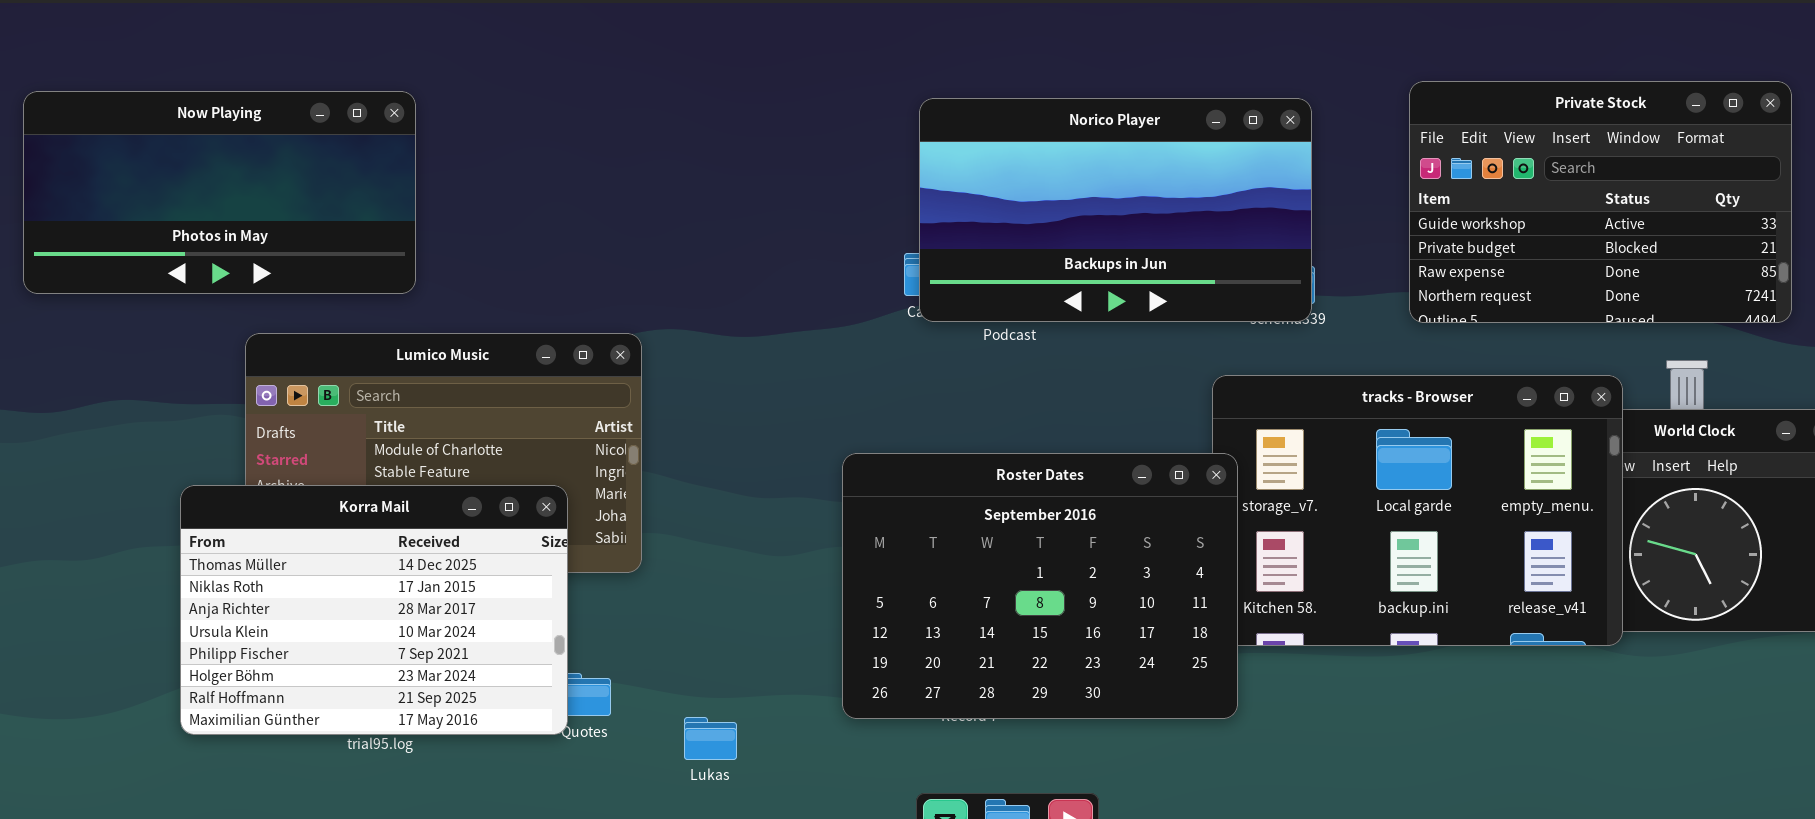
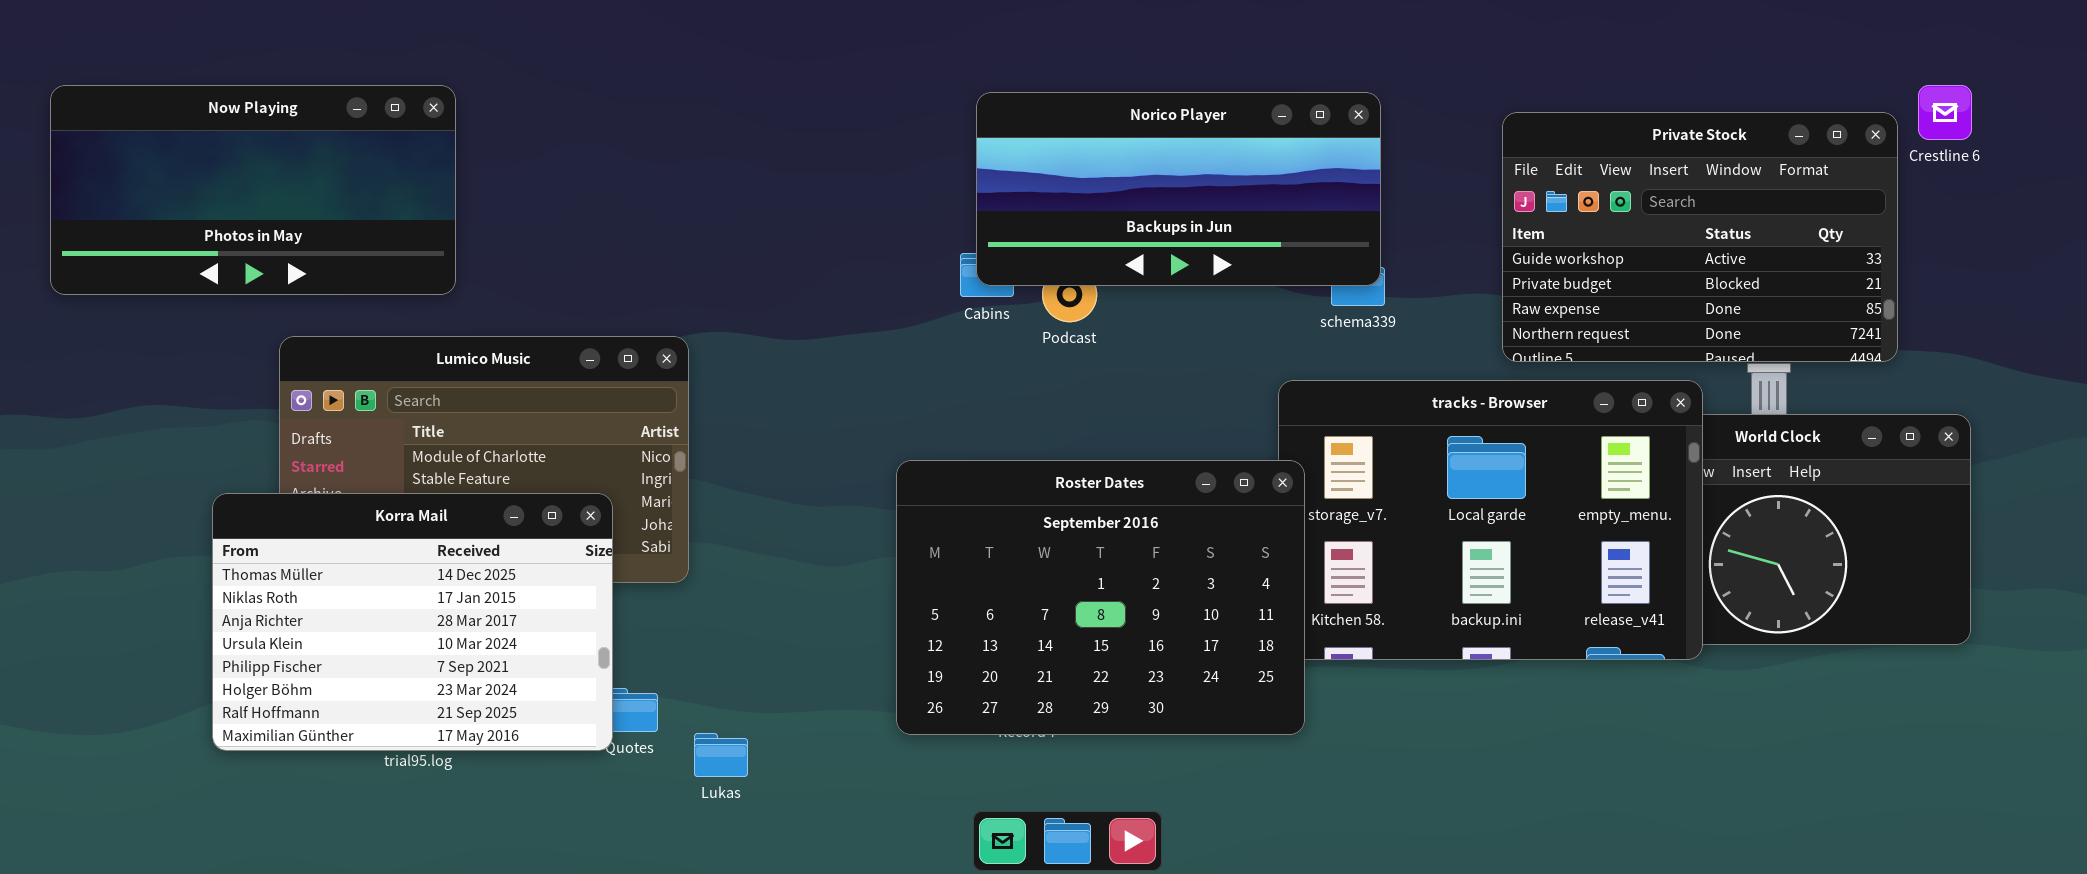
Private Stock: [1409,81,1792,323] -> [1502,112,1898,362], moved
Norico Player: [919,98,1312,322] -> [976,92,1381,286], resized
Lukas: [684,717,737,760] -> [694,733,748,777], moved

